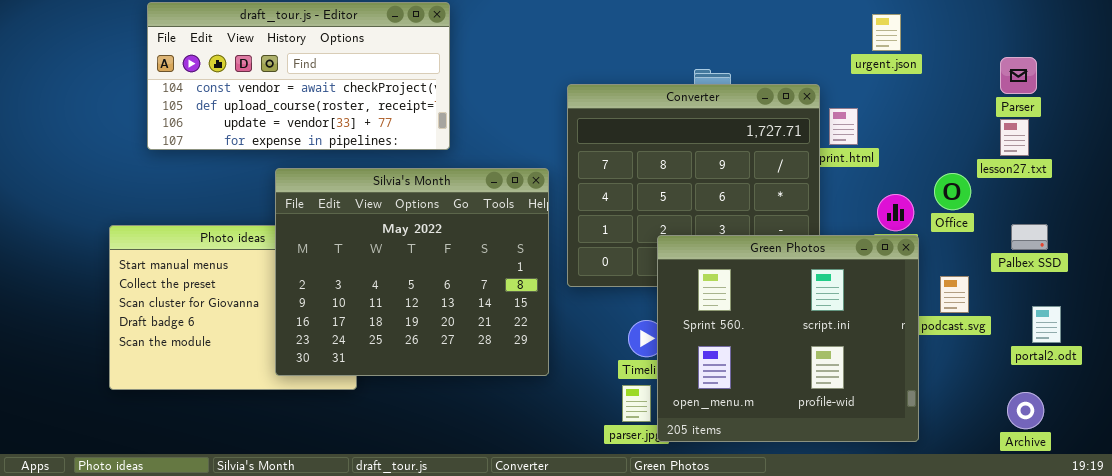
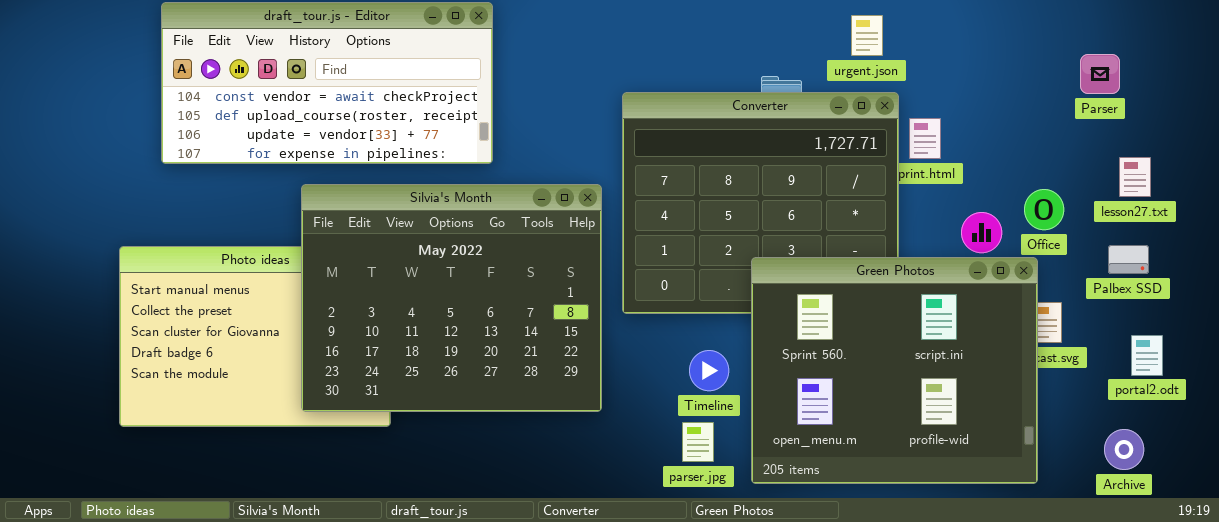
urgent.json: [872,14,901,51] -> [851,15,883,56], moved
Parser: [1000,57,1037,94] -> [1080,54,1120,94], moved
lesson27.txt: [1000,119,1029,156] -> [1119,157,1151,197], moved
Green Photos: [657,235,919,442] -> [751,257,1038,484], moved

